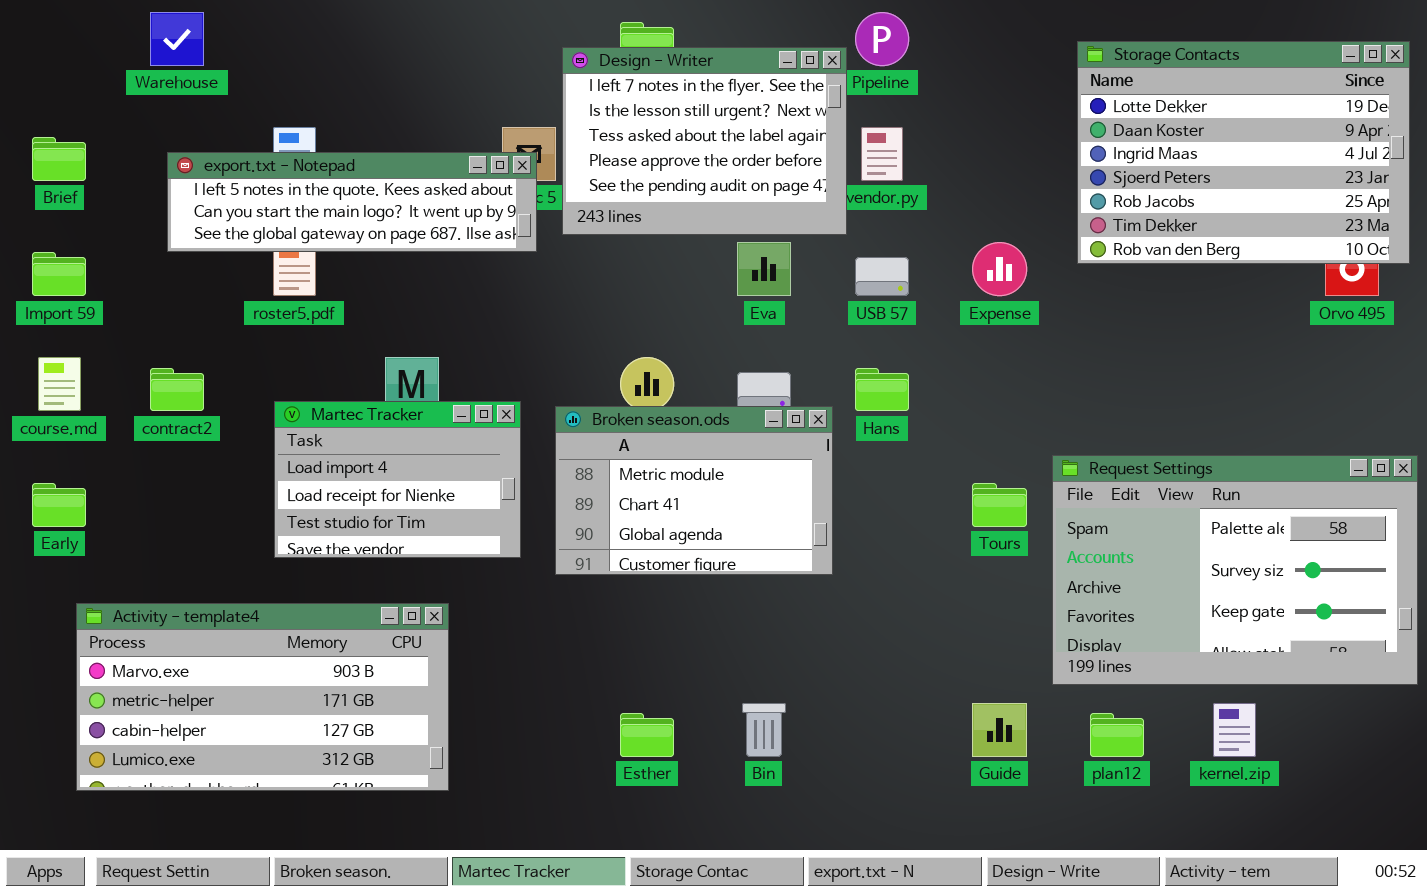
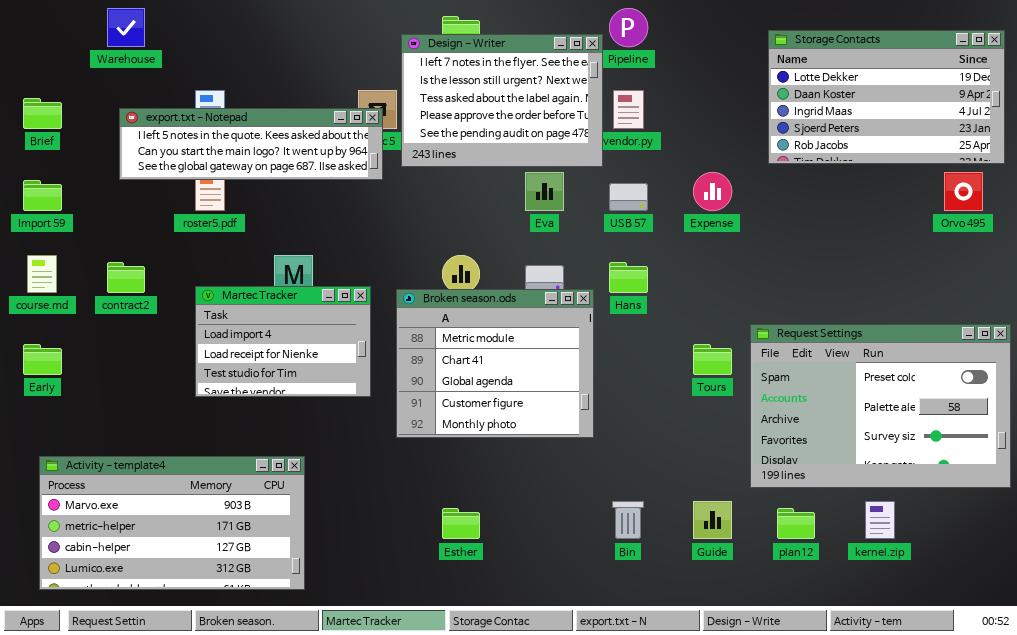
Storage Contacts: [1077,41,1410,264] -> [768,30,1005,164], resized
Broken season.ods: [555,406,833,575] -> [396,289,594,438], resized
Request Settings: [1052,455,1418,685] -> [750,324,1011,488], scrolled up 1 row
Activity - template4: [76,603,449,791] -> [39,456,305,590], moved
Bin: [742,703,786,757] -> [612,501,644,539], moved

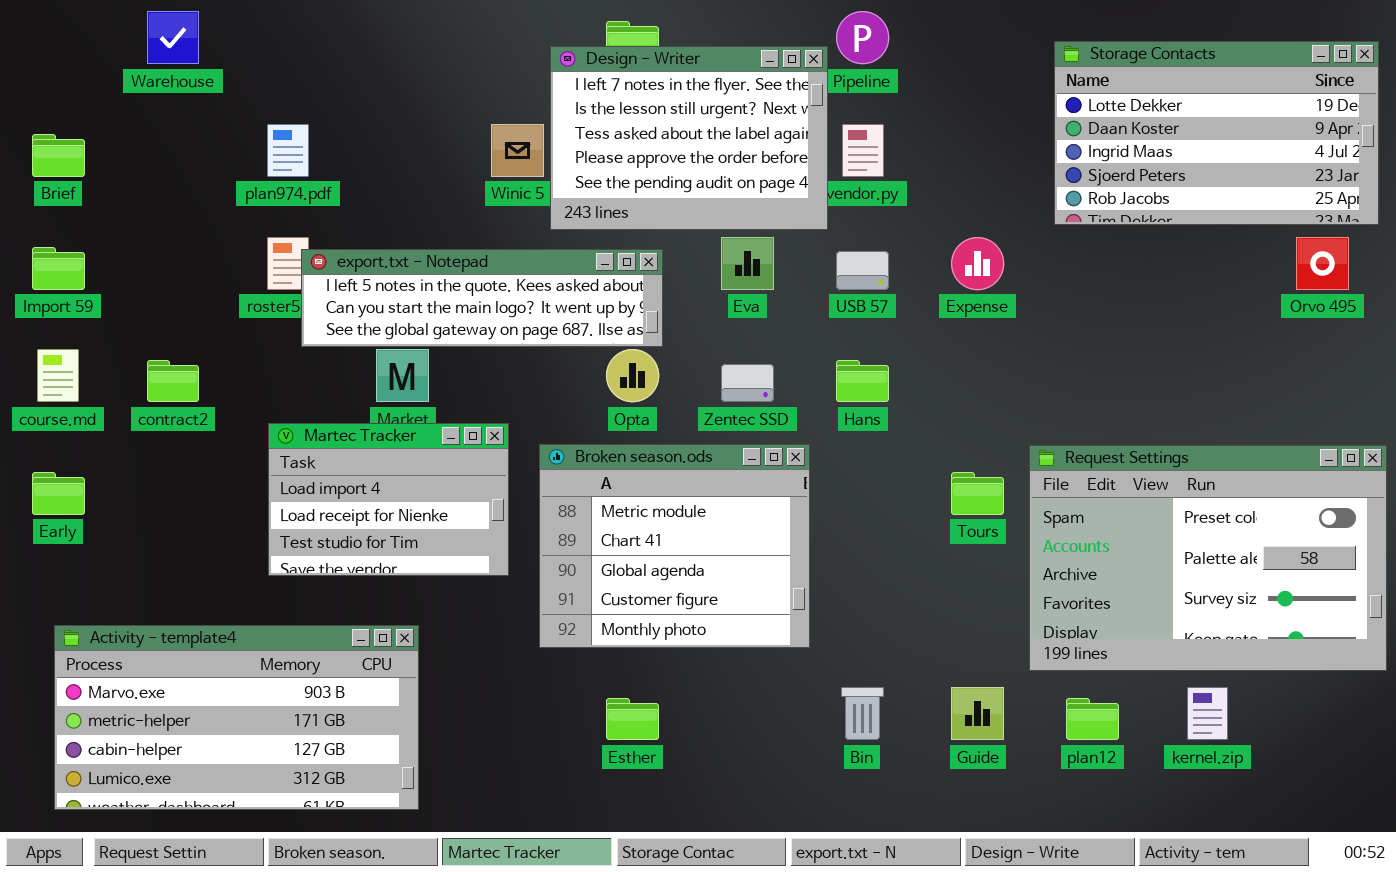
export.txt - Notepad: [119,108,383,180] -> [301,249,663,347], moved
Martec Tracker: [195,286,371,397] -> [268,423,509,576], moved
Broken season.ods: [396,289,594,438] -> [539,444,810,648], moved

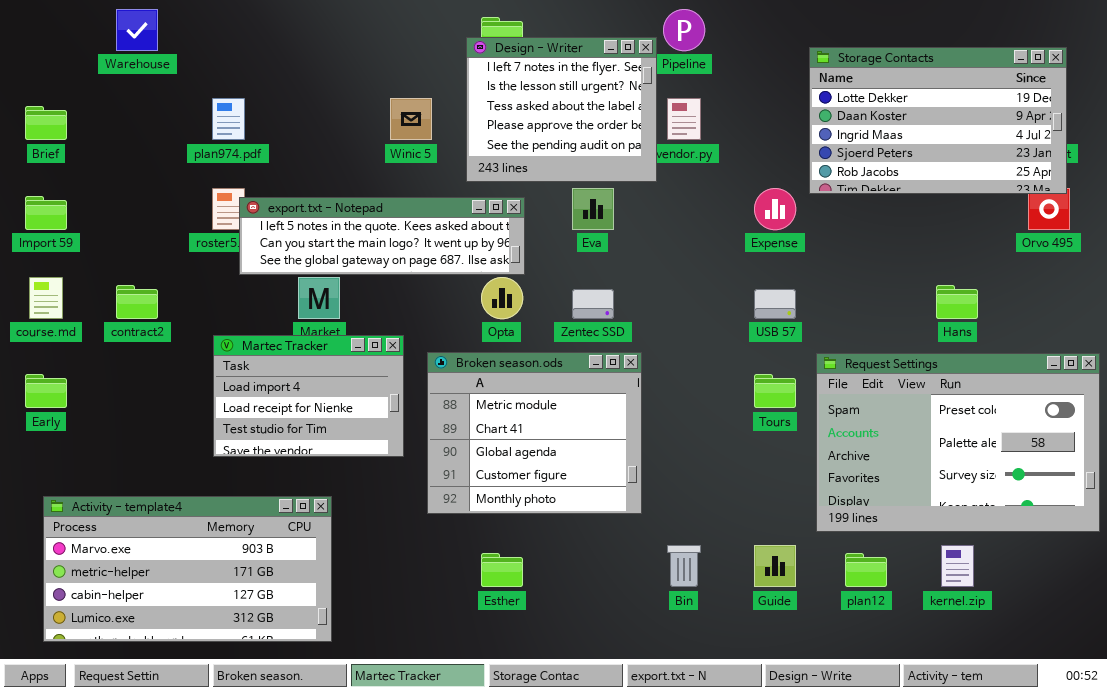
Storage Contacts: [1054,41,1379,225] -> [809,47,1067,194], moved
Design - Writer: [550,46,828,230] -> [466,37,657,182], resized
USB 57: [836,251,889,290] -> [754,289,796,319], moved
Hans: [836,360,889,402] -> [936,285,978,319], moved

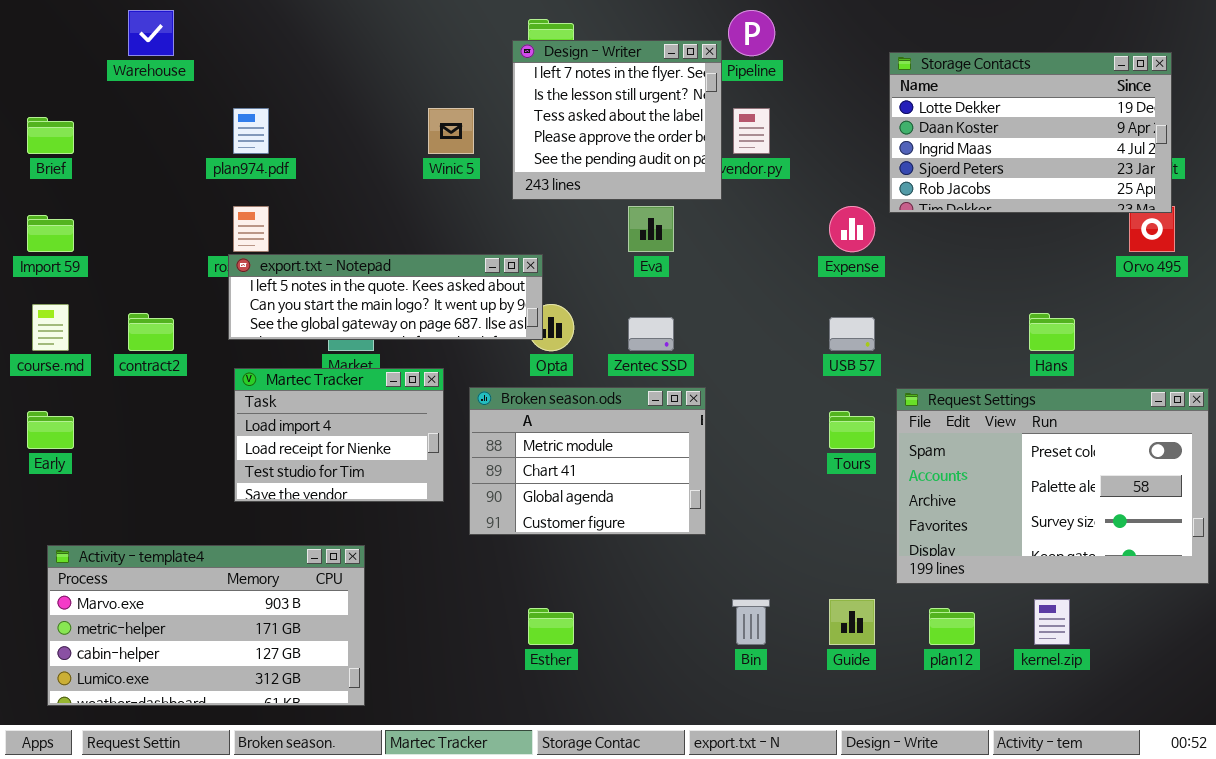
export.txt - Notepad: [239,197,525,275] -> [228,254,543,340], moved
Broken season.ods: [427,352,642,514] -> [469,387,706,535], resized

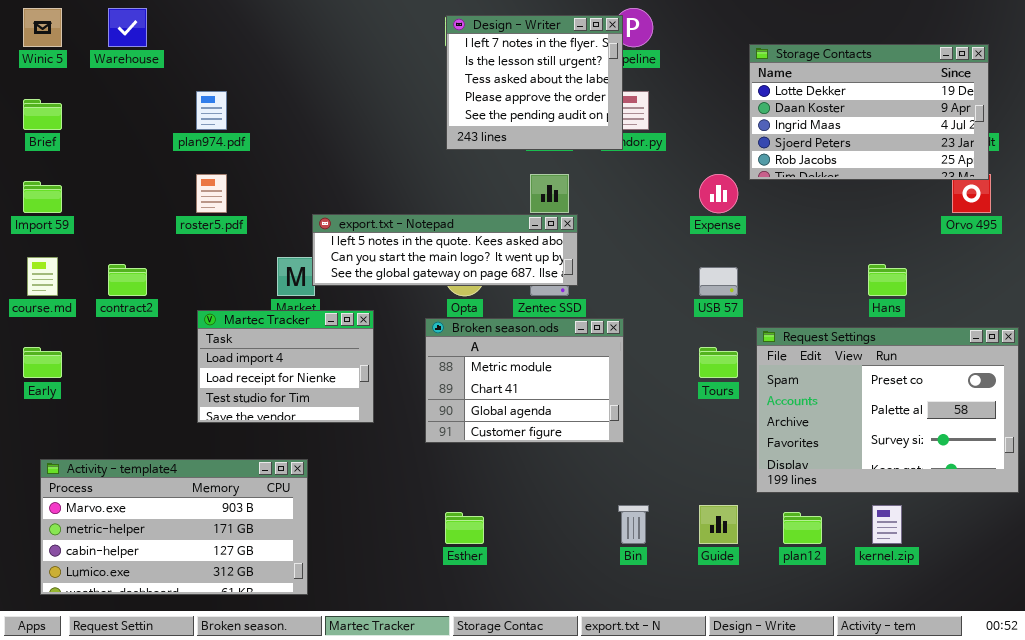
Design - Writer: [512,40,722,200] -> [446,15,623,150], moved
Winic 5: [428,108,474,154] -> [23,8,62,47], moved
export.txt - Notepad: [228,254,543,340] -> [312,214,578,286], moved
Broken season.ods: [469,387,706,535] -> [425,318,624,443], moved

